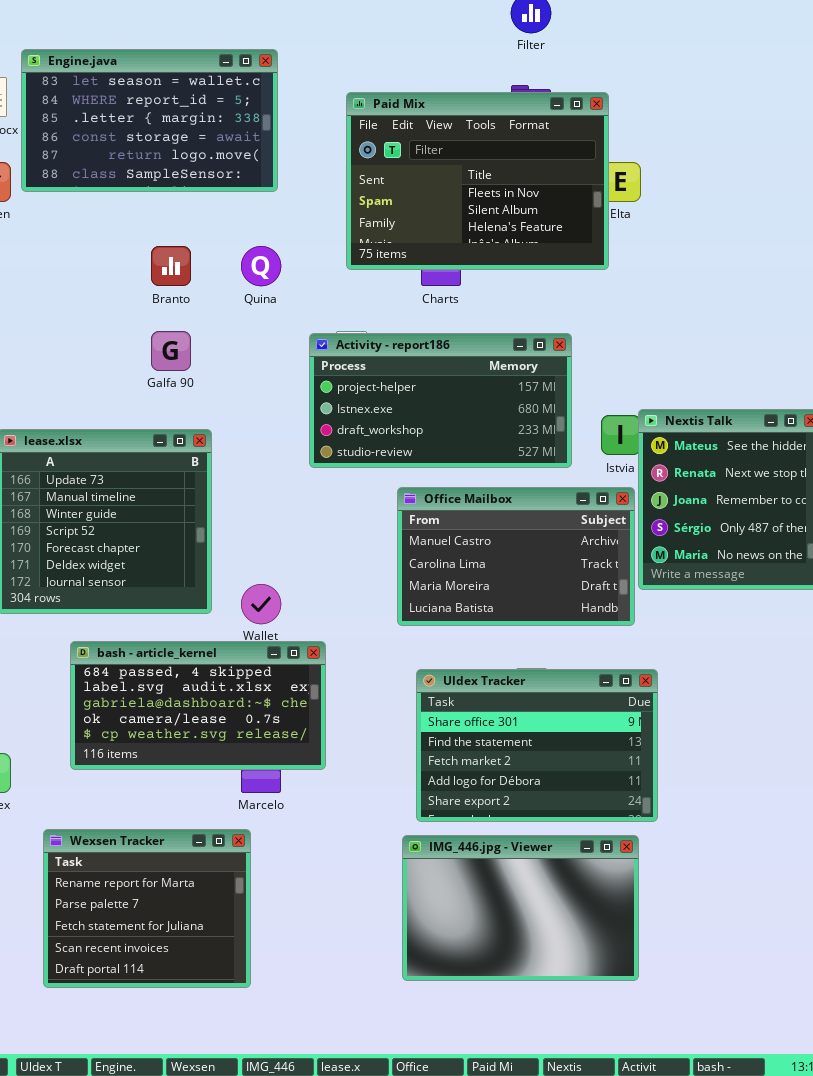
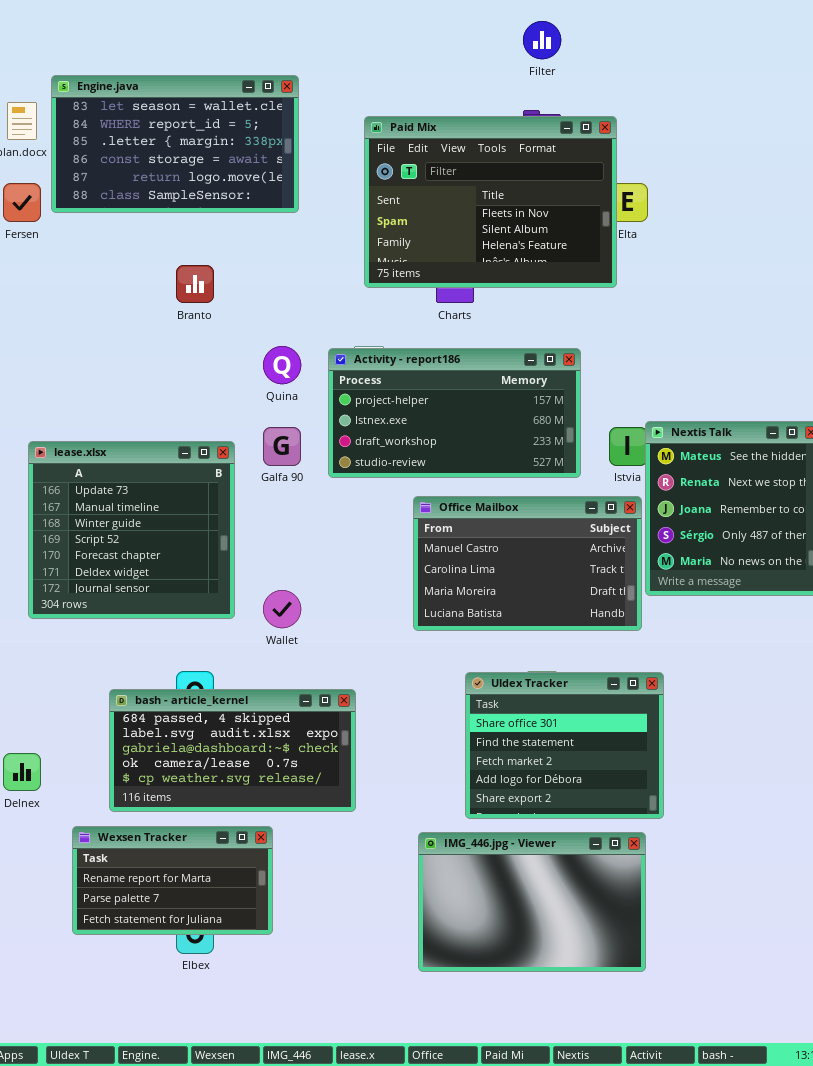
Quina: [241,246,281,286] -> [263,346,301,384], moved
Galfa 90: [151,331,191,371] -> [263,427,301,466], moved
bash - article_kernel: [70,641,326,770] -> [109,689,356,812], moved
Uldex Tracker: [416,669,658,822] -> [465,672,664,819], resized
Wexsen Tracker: [43,829,251,988] -> [72,826,273,935], resized

